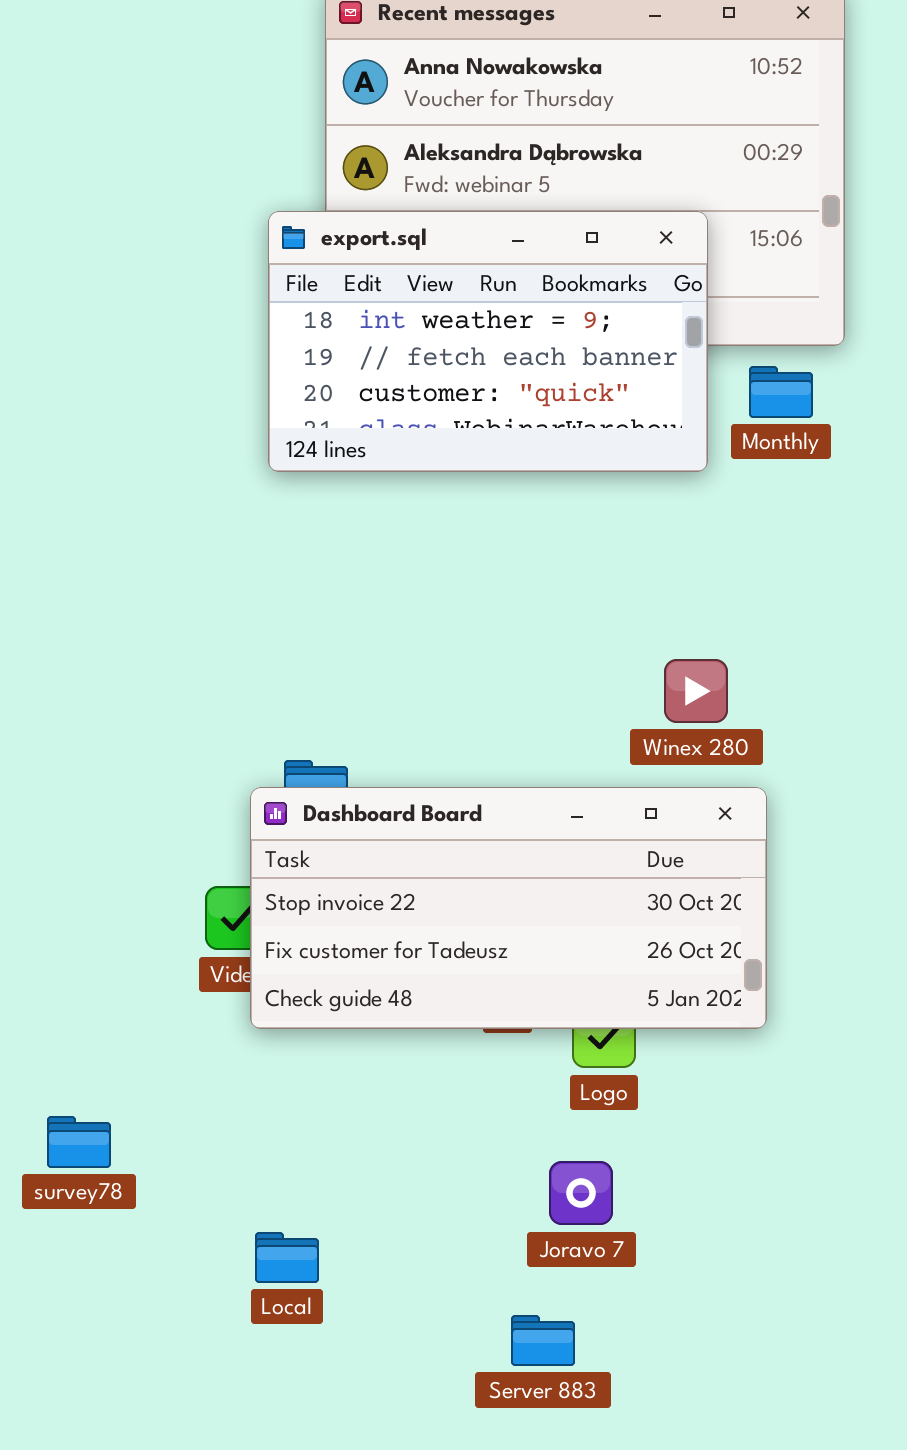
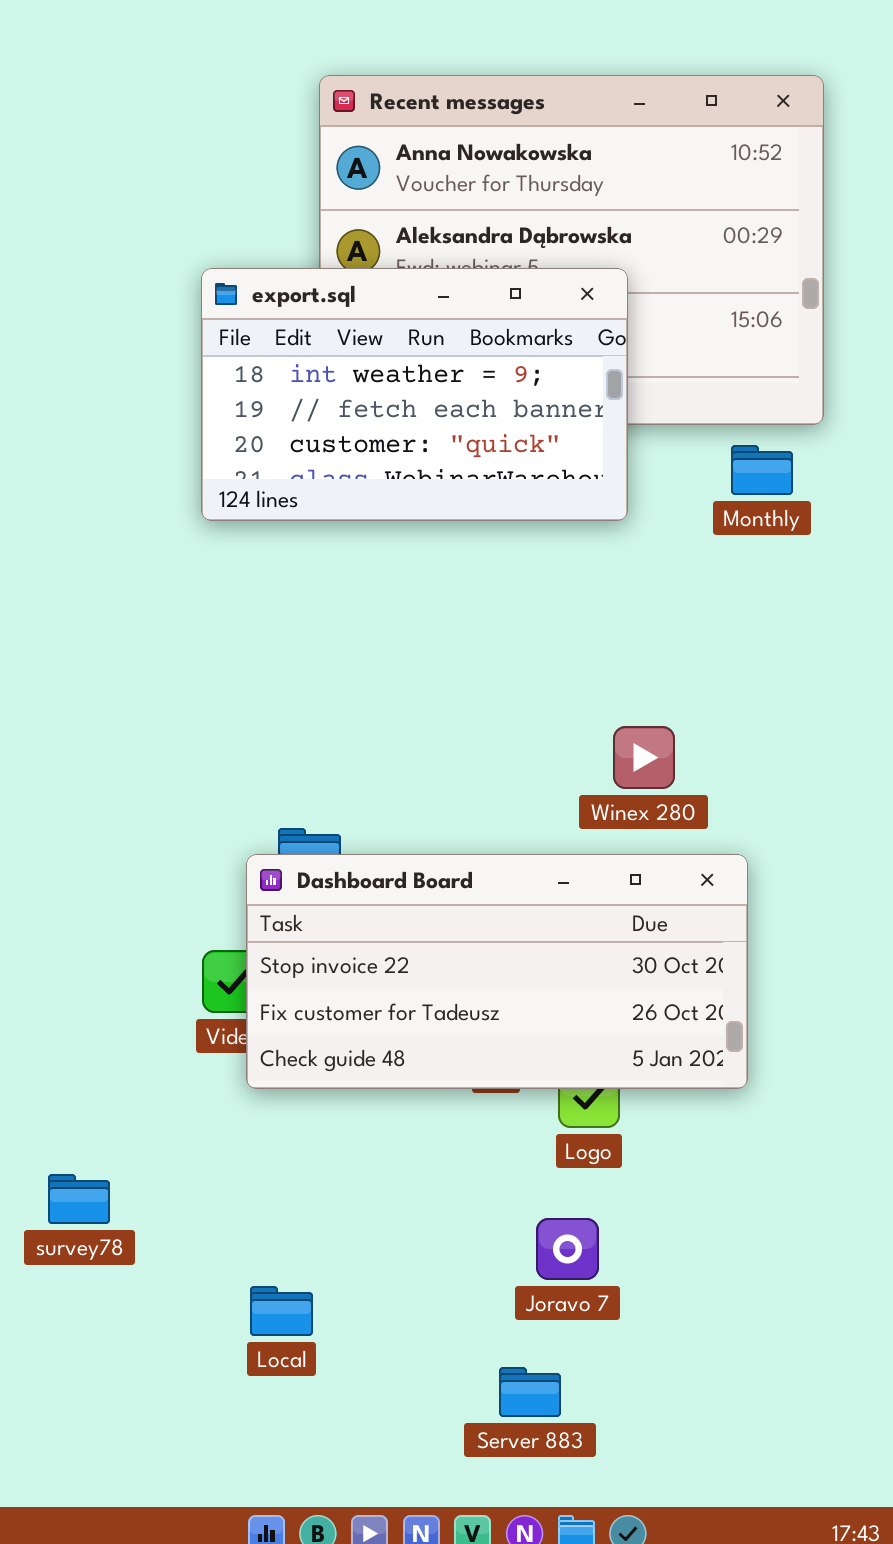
export.sql: [268,211,708,472] -> [201,268,628,521], moved
Winex 280: [664,659,728,723] -> [613,726,675,789], moved

